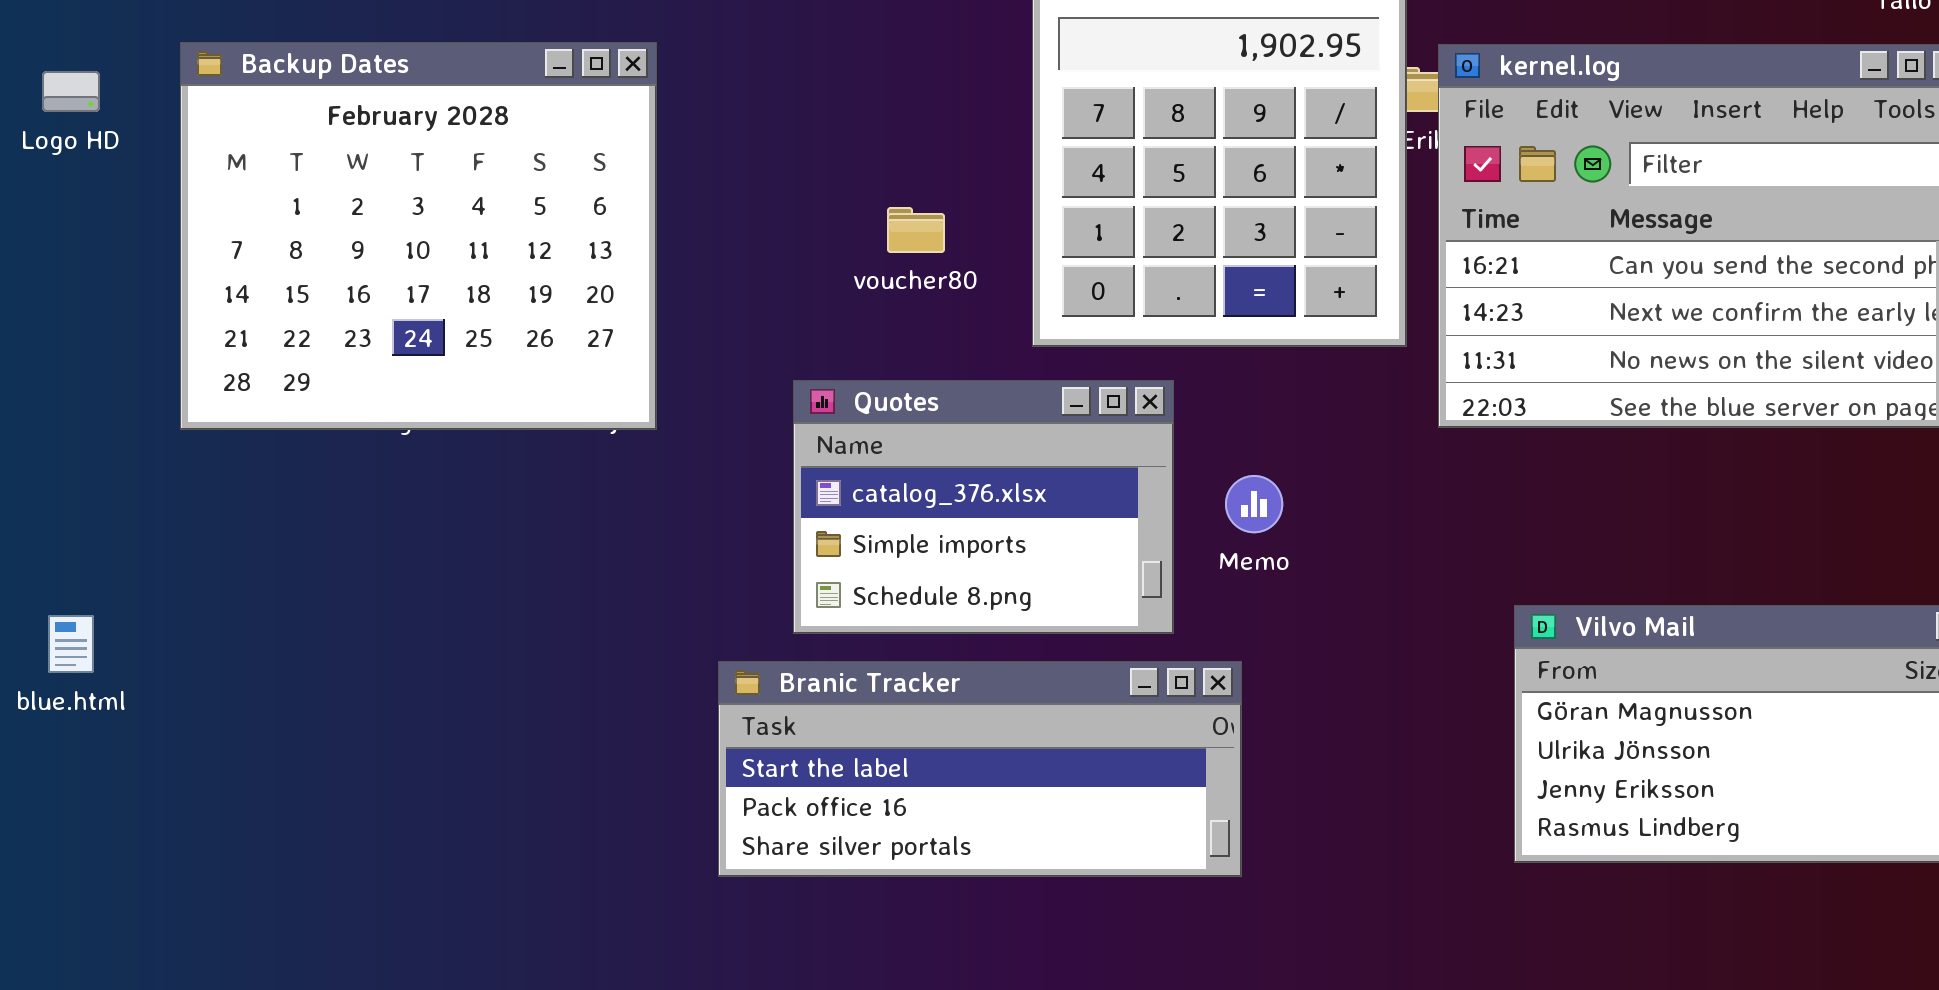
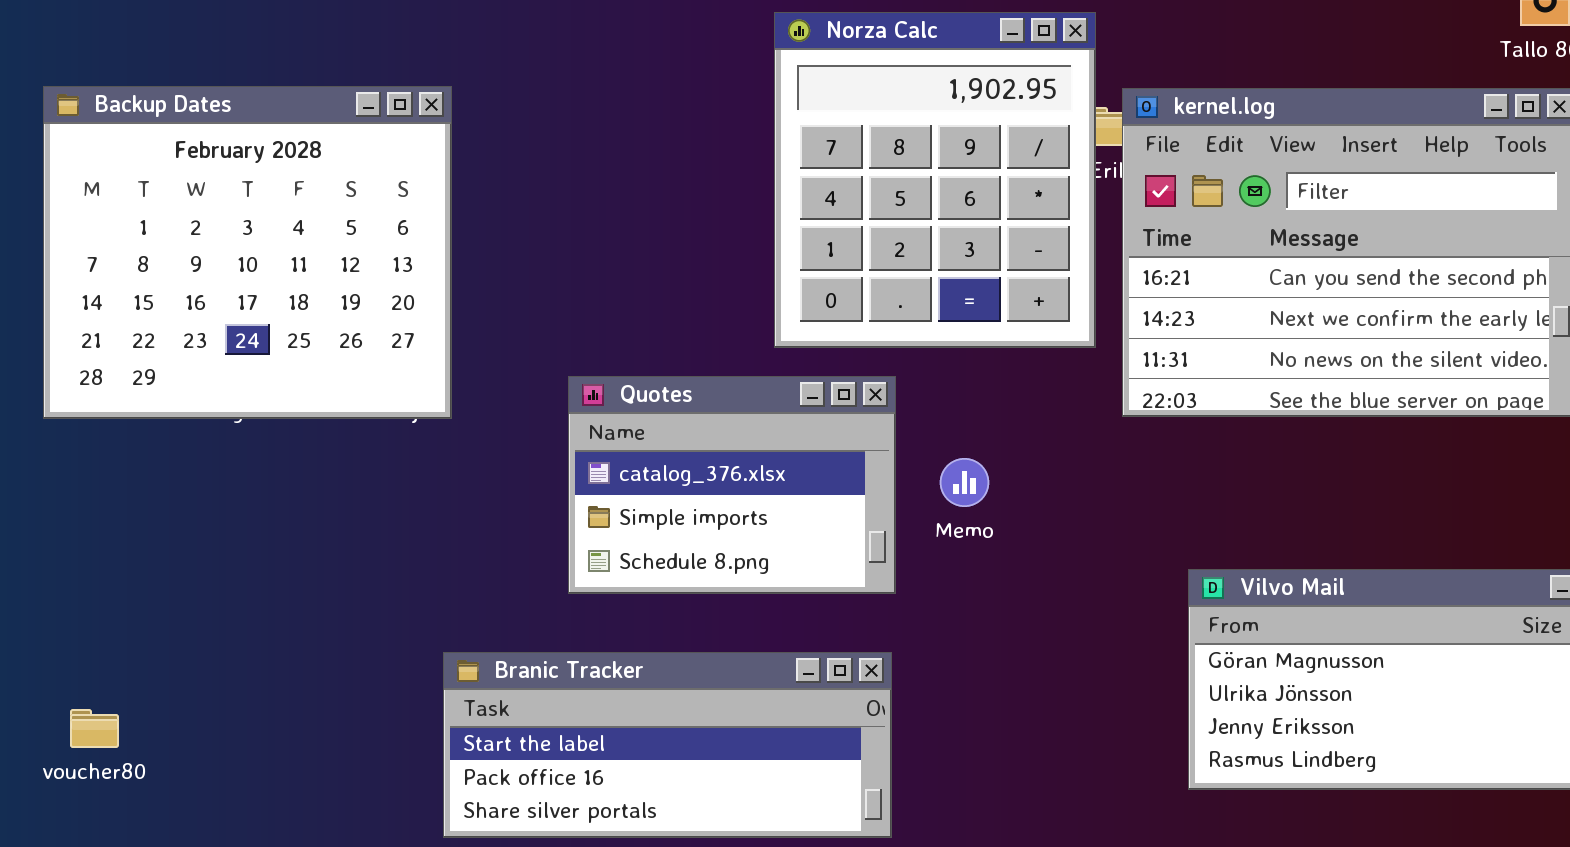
voucher80: [887,207,945,253] -> [70,709,119,748], moved
Branic Tracker: [718,661,1242,877] -> [443,652,892,838], moved

